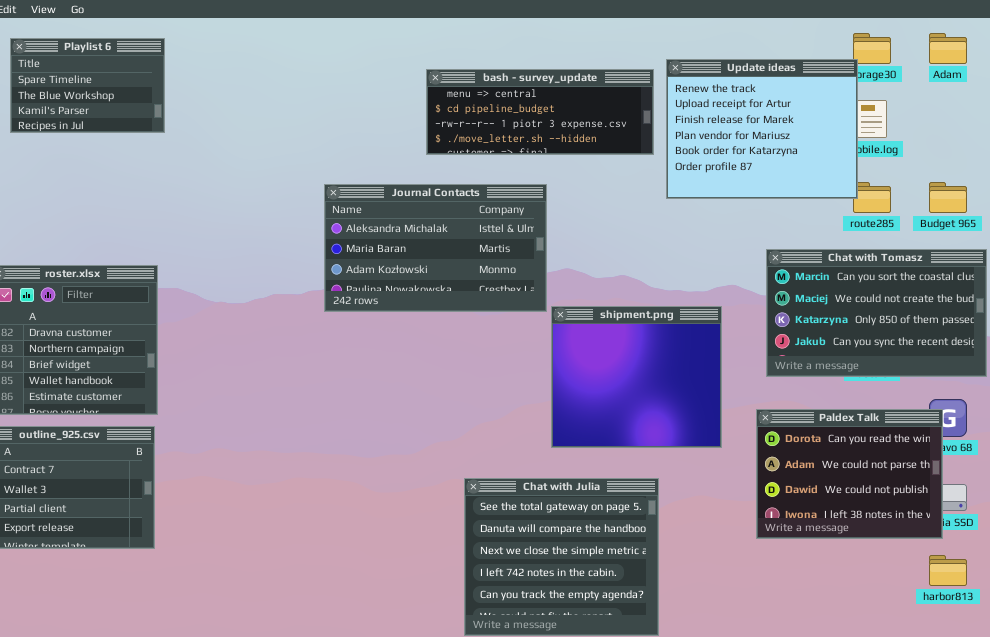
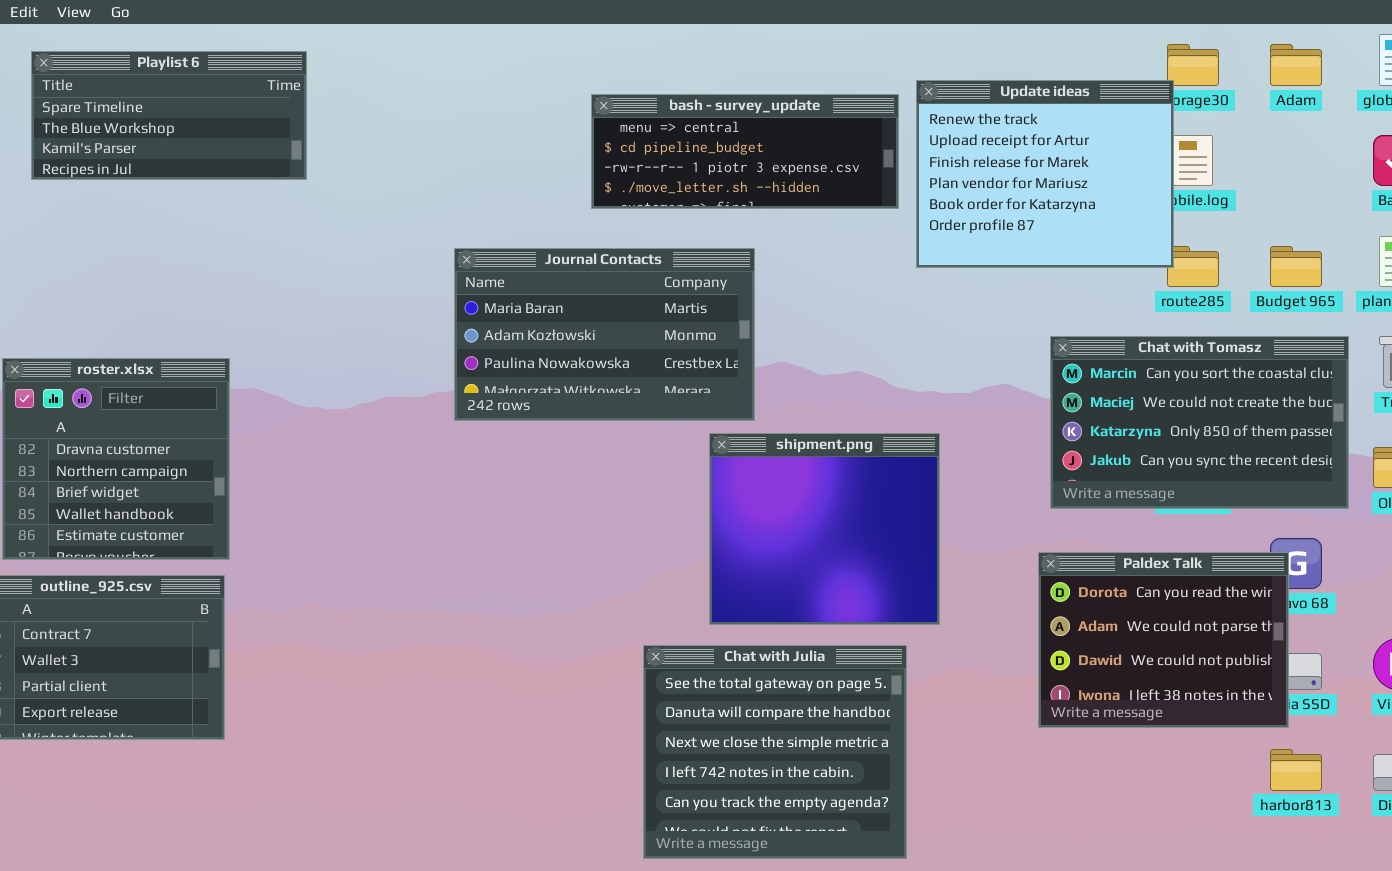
Playlist 6: [10,38,165,133] -> [31,51,307,180], resized
Journal Contacts: [324,184,547,312] -> [454,248,755,421], scrolled down 1 row
shipment.png: [551,306,722,448] -> [709,433,940,625], moved

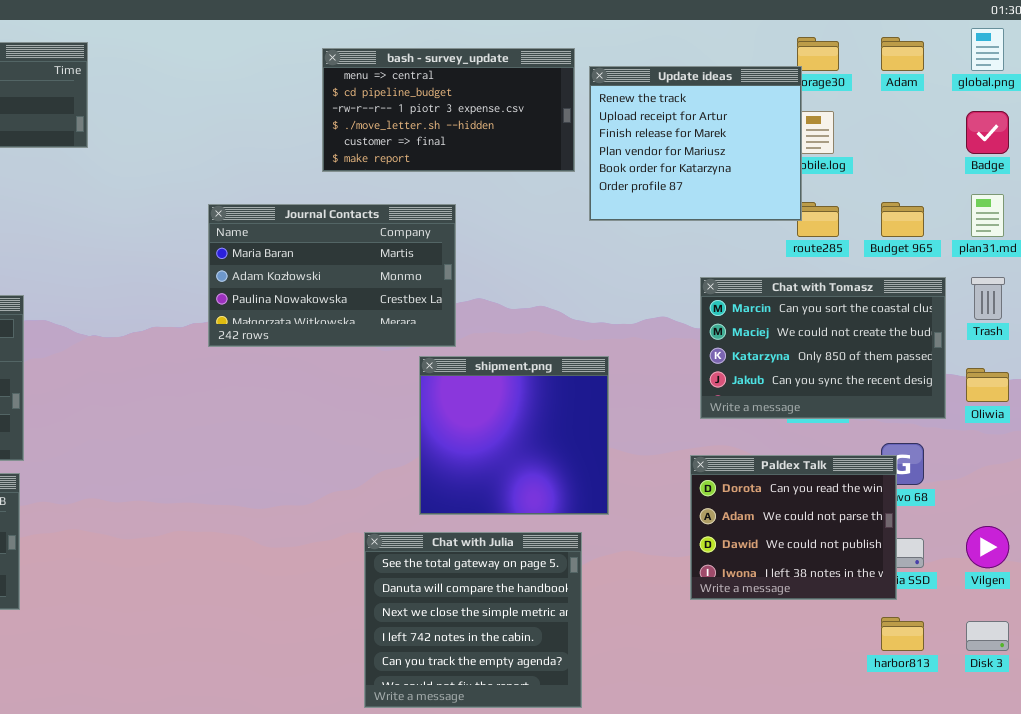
bash - survey_update: [591,94,899,209] -> [322,48,575,172], resized

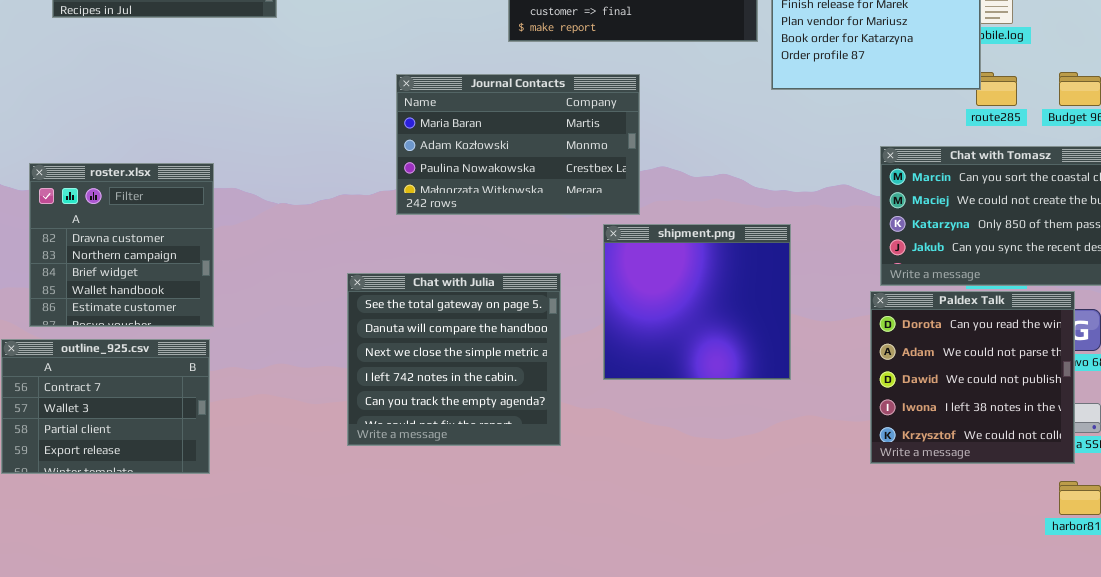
Paldex Talk: [690,455,897,600] -> [870,291,1075,464], resized
Chat with Julia: [364,532,582,708] -> [347,273,561,446], moved

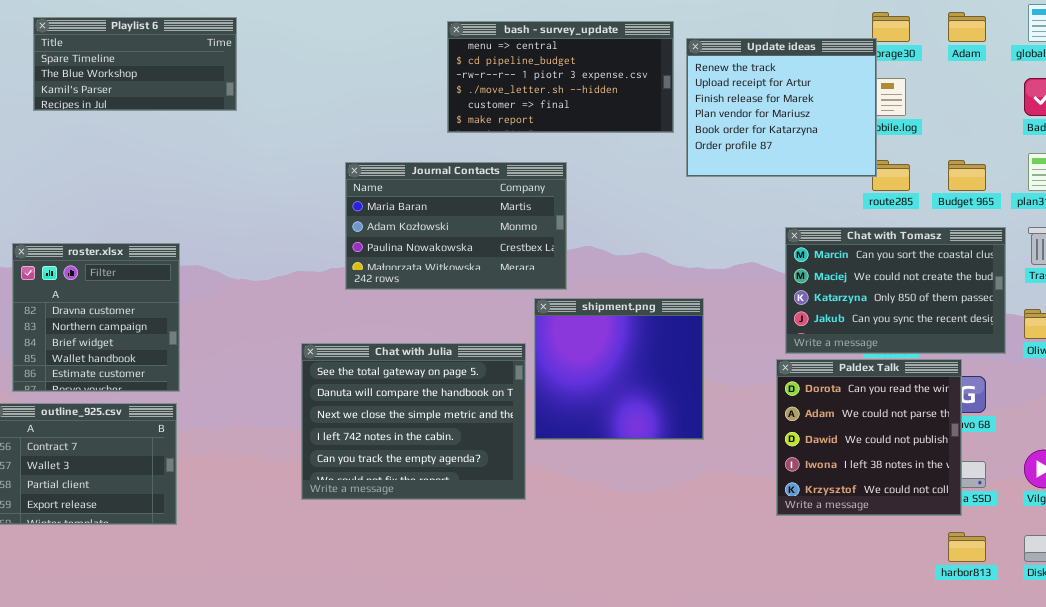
Chat with Julia: [347,273,561,446] -> [301,343,526,500], resized

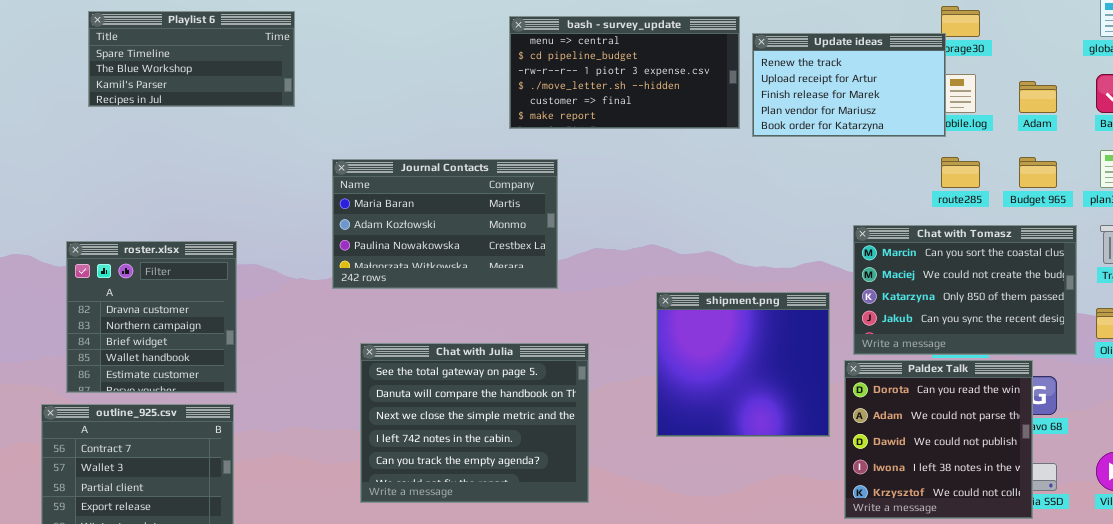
Adam: [948,12,986,42] -> [1019,81,1057,113], moved
Update ideas: [686,38,877,177] -> [752,33,946,137], resized
Journal Contacts: [345,162,567,290] -> [332,159,558,289], moved
shipment.png: [534,298,704,440] -> [656,292,830,437], moved

